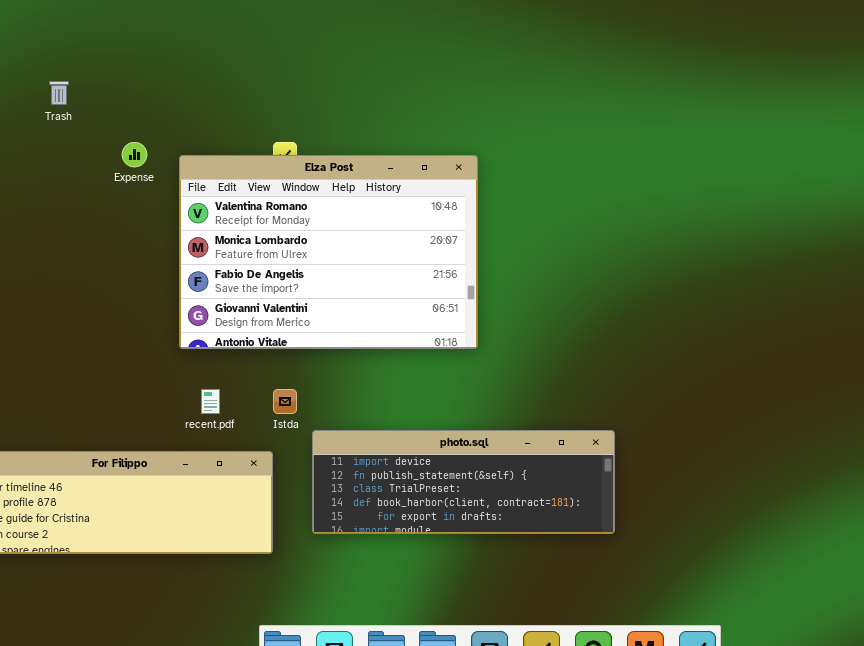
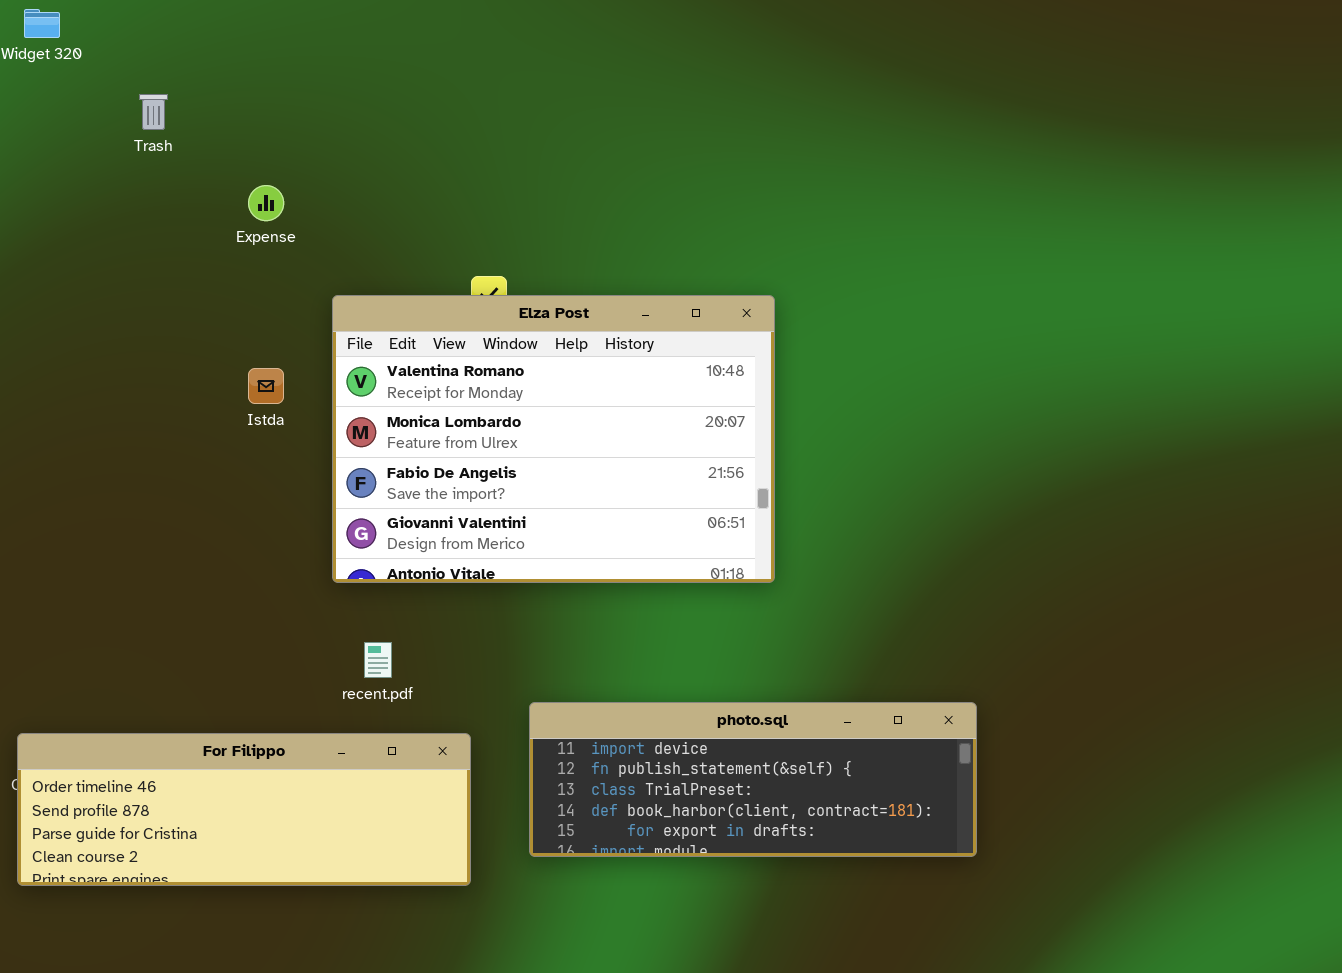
Trash: [49,81,69,105] -> [139,94,168,130], moved
Expense: [122,142,147,167] -> [248,185,284,221], moved
Istda: [273,389,297,414] -> [248,368,284,404], moved

